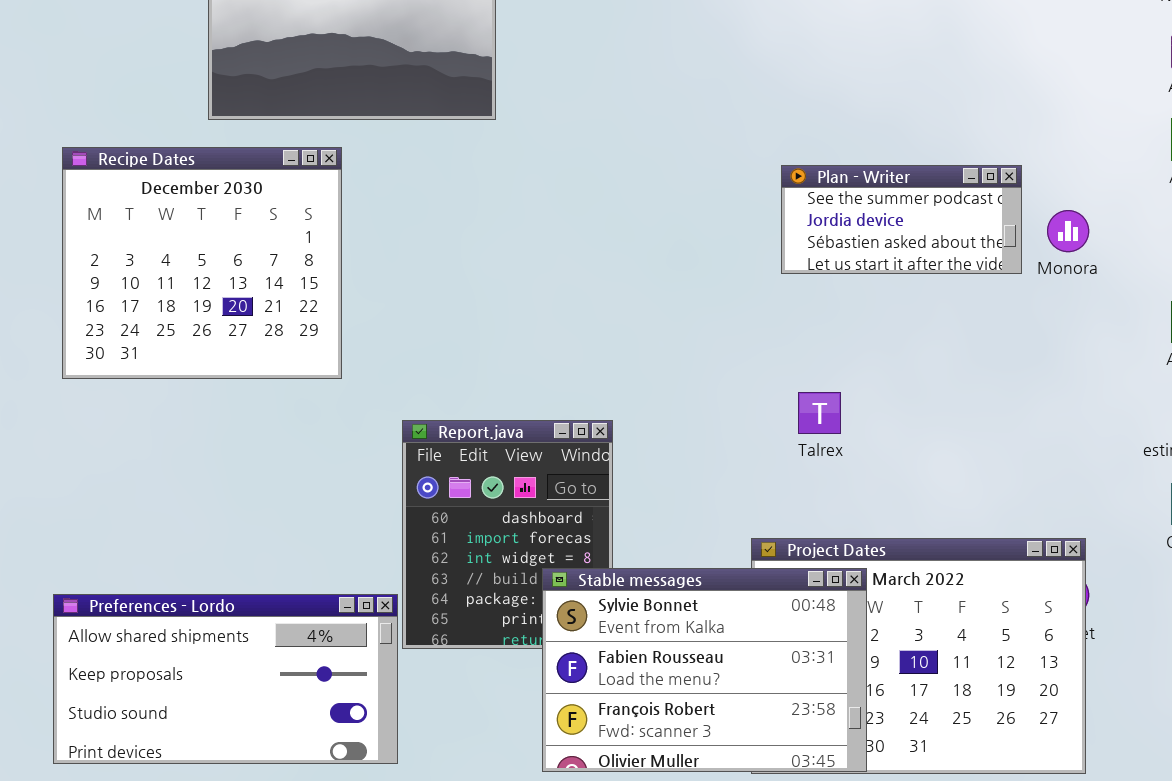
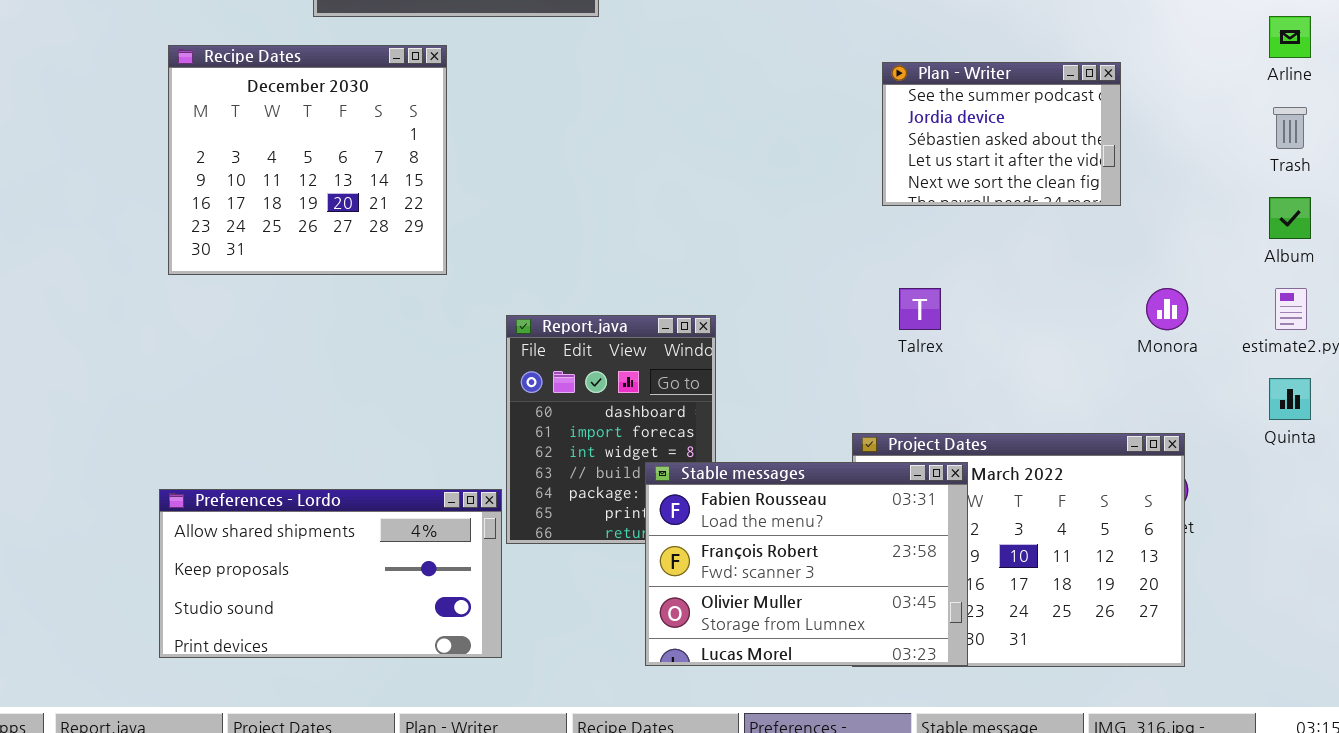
Plan - Writer: [781,165,1022,274] -> [882,62,1121,206], resized
Monora: [1047,210,1089,252] -> [1146,288,1188,330], moved
Stable messages: [542,568,867,772] -> [645,462,968,666], scrolled down 1 row

